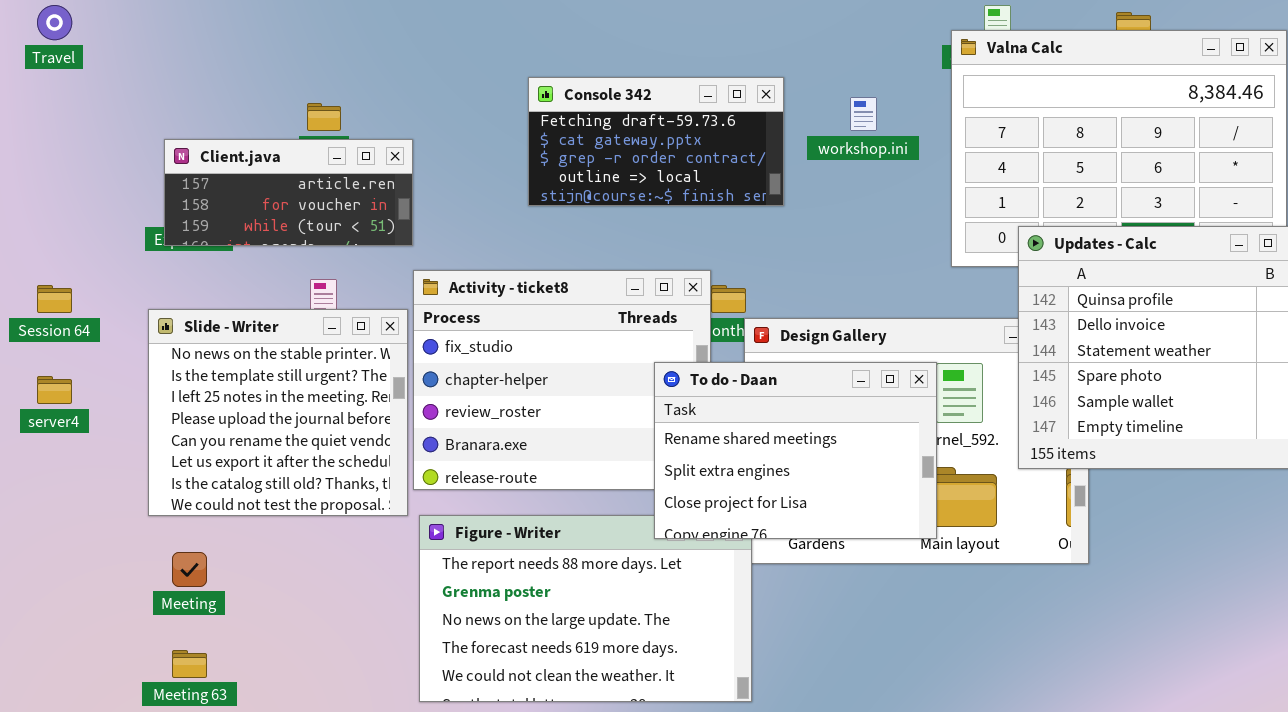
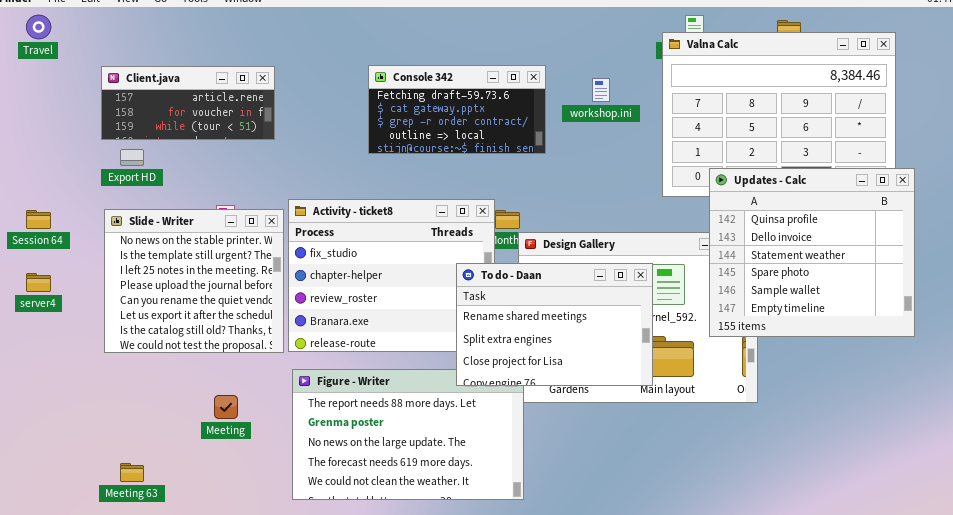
Client.java: [164,139,413,246] -> [101,66,275,140], moved
Slide - Writer: [148,309,408,516] -> [104,209,284,353], moved
Meeting: [172,552,207,587] -> [214,395,238,419], moved

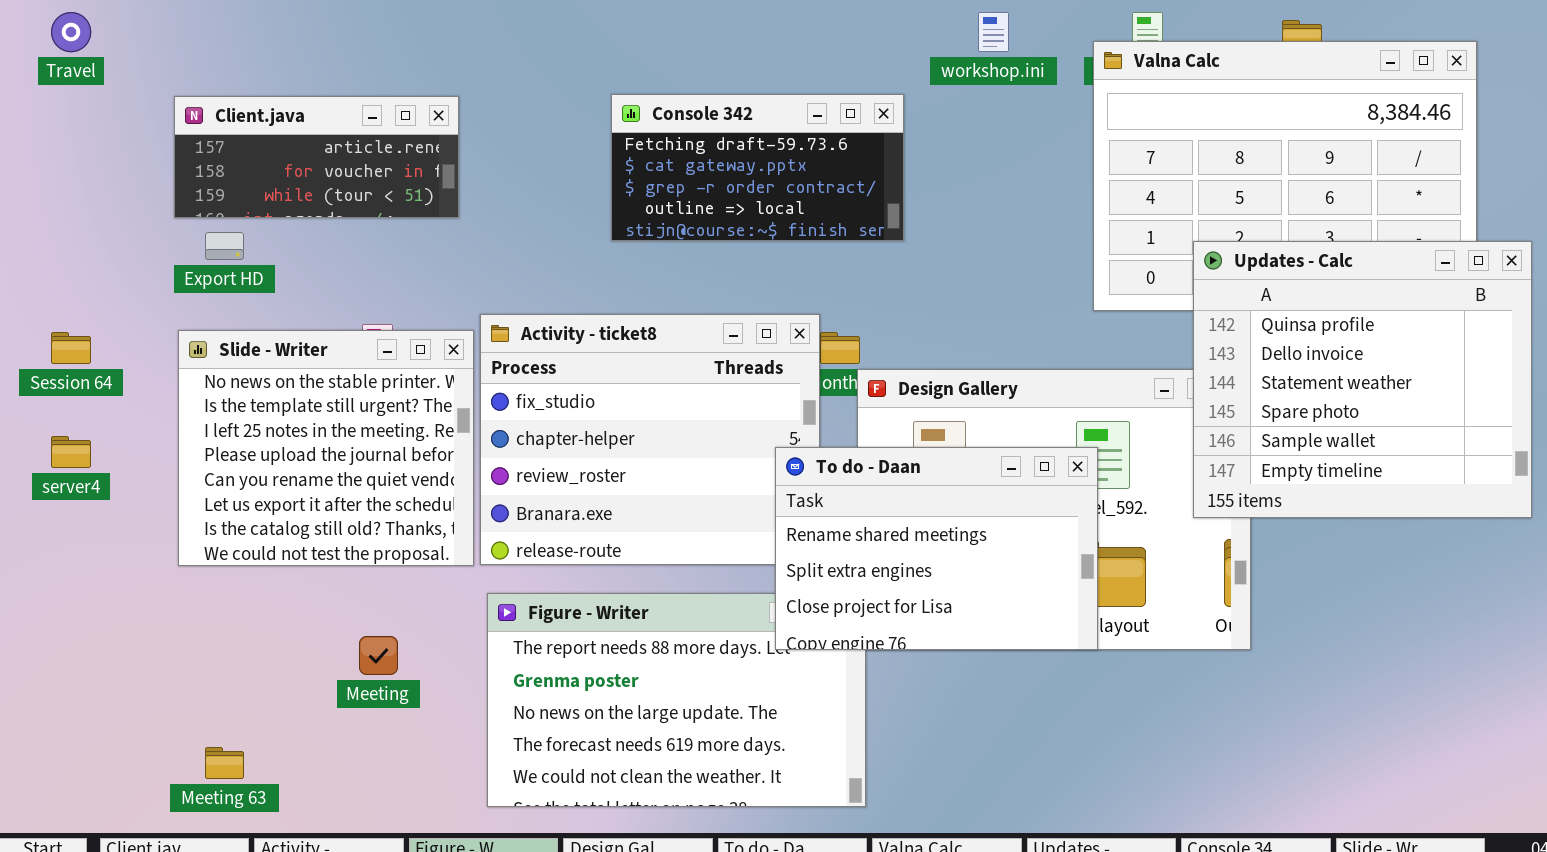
workshop.ini: [592,78,610,102] -> [978,12,1009,52], moved
Updates - Calc: [709,168,915,337] -> [1193,241,1532,518], moved
To do - Daan: [456,263,653,386] -> [775,447,1098,650], moved

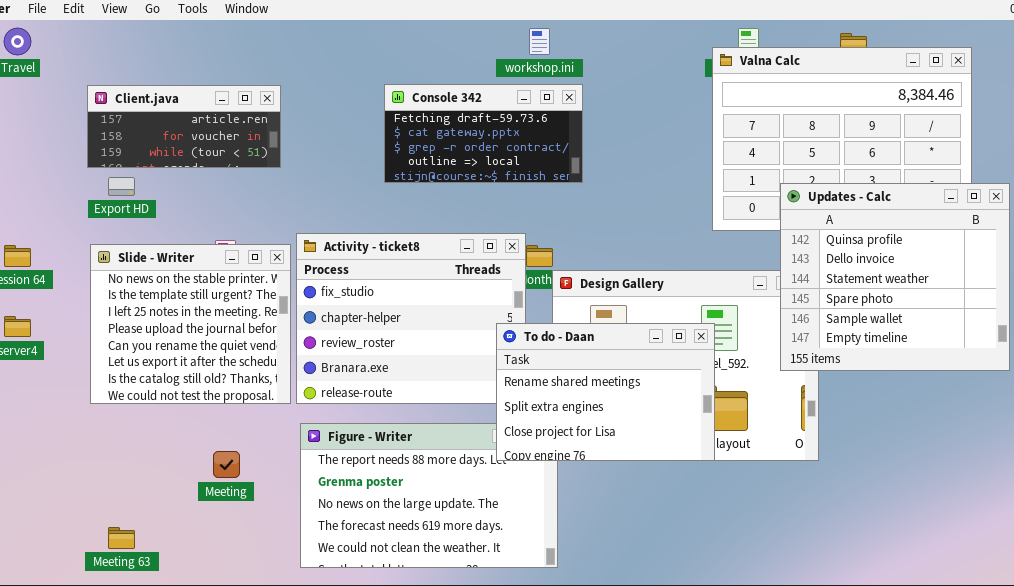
workshop.ini: [978,12,1009,52] -> [529,28,550,55], moved

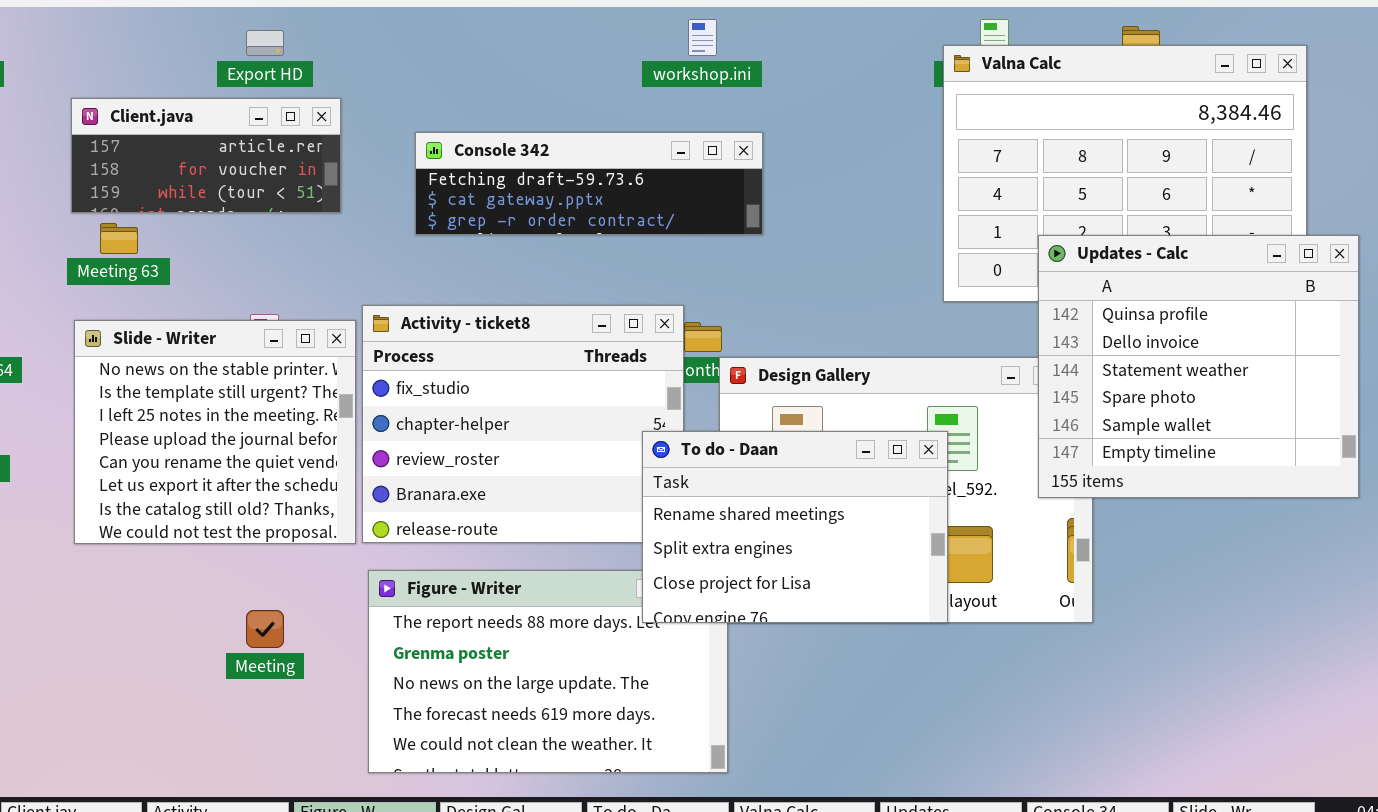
Console 342: [384,84,583,183] -> [415,132,763,235], resized
Export HD: [108,177,135,196] -> [246,30,284,56], moved
Meeting 63: [108,527,135,549] -> [100,223,138,254], moved

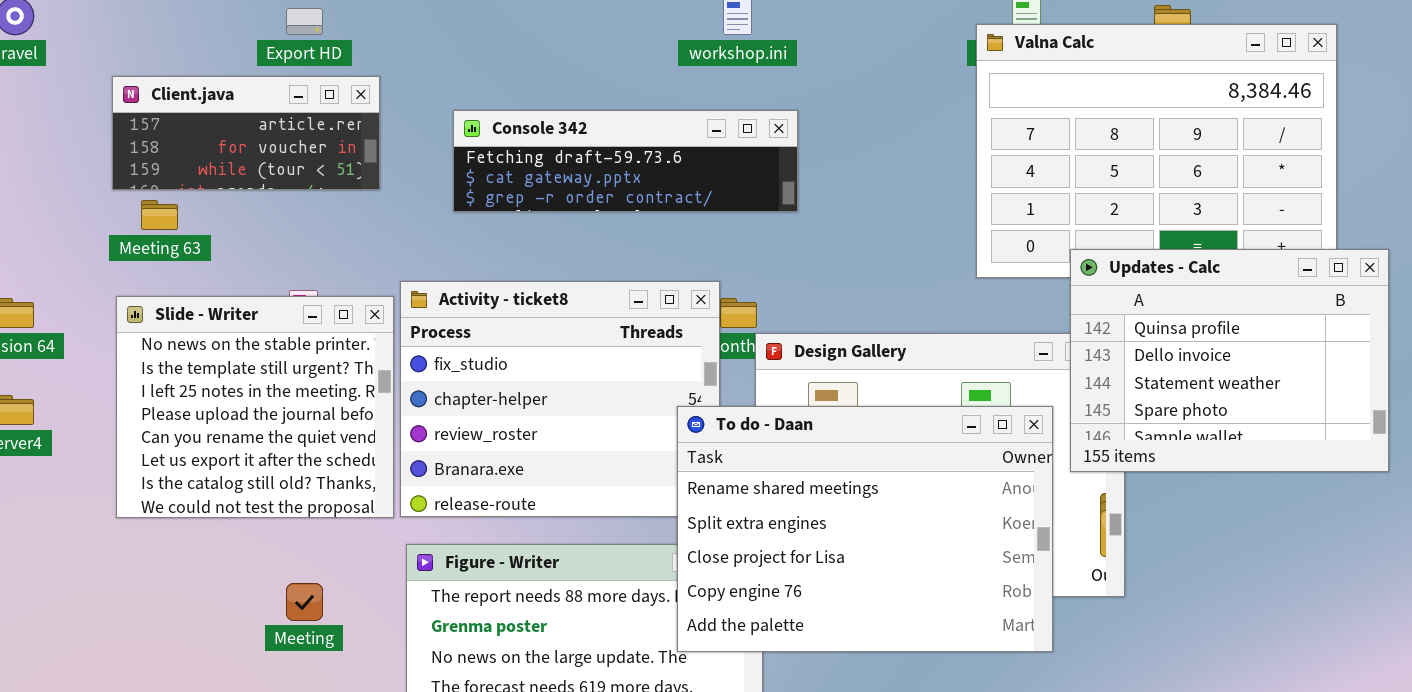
Updates - Calc: [1038,235,1359,498] -> [1070,249,1389,472], resized
To do - Daan: [642,431,948,623] -> [677,406,1053,652], resized

